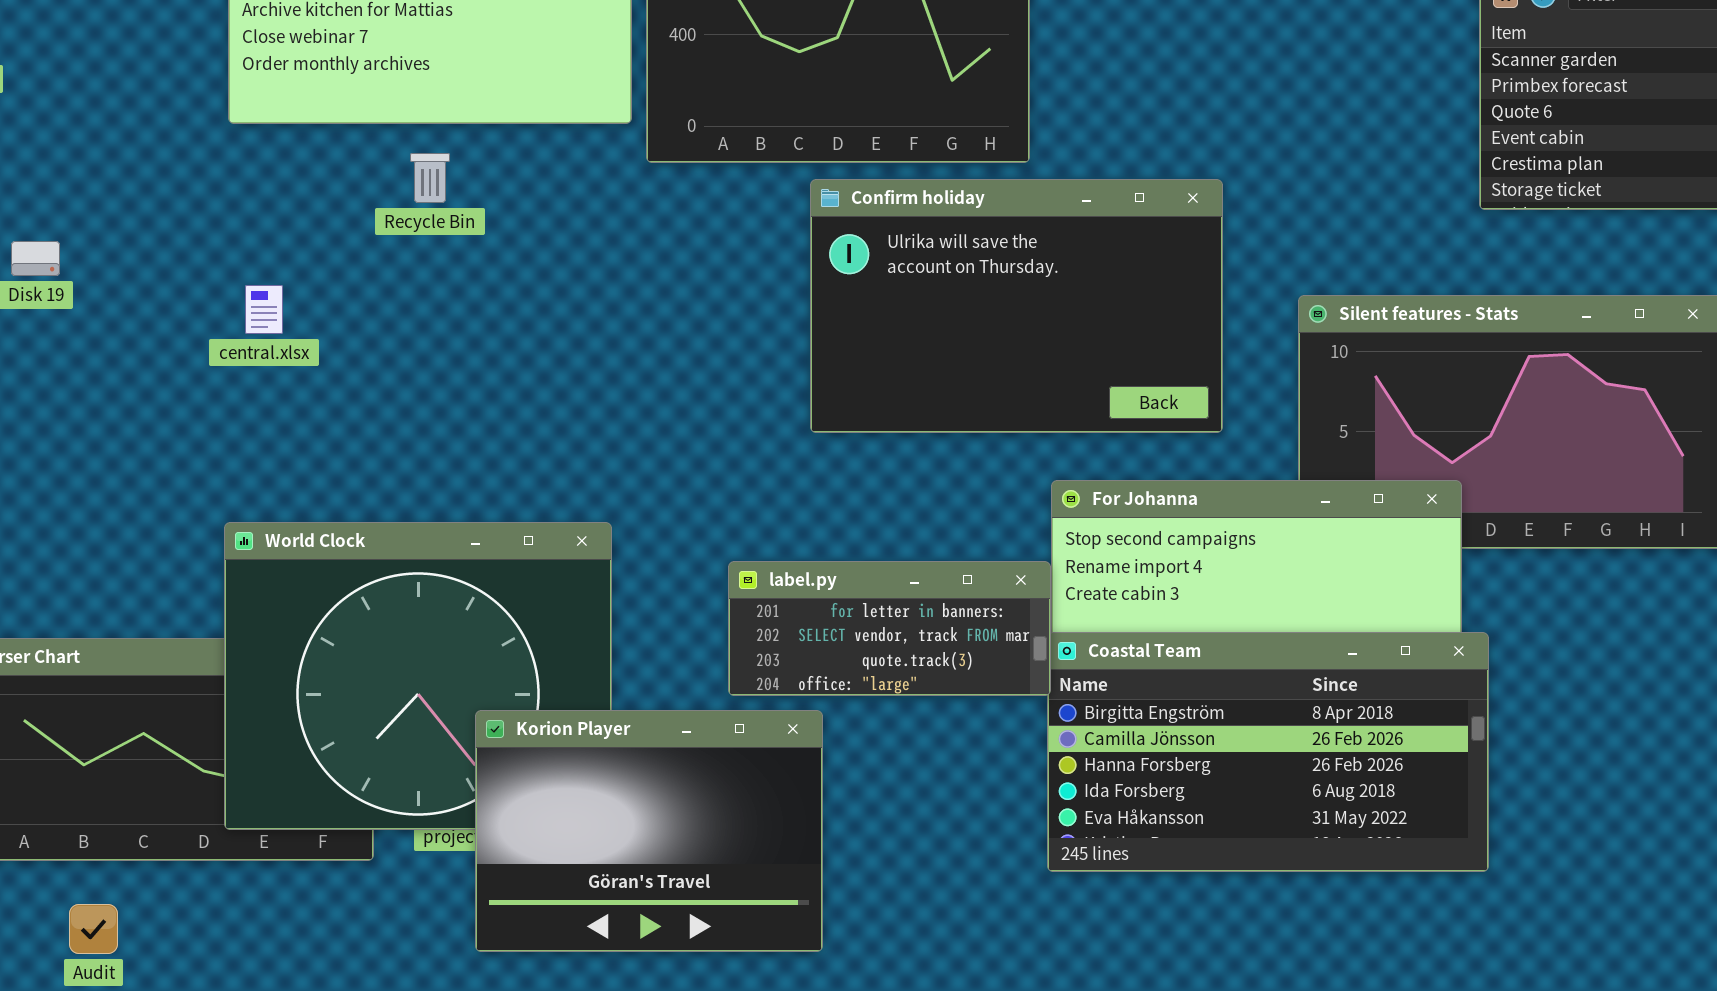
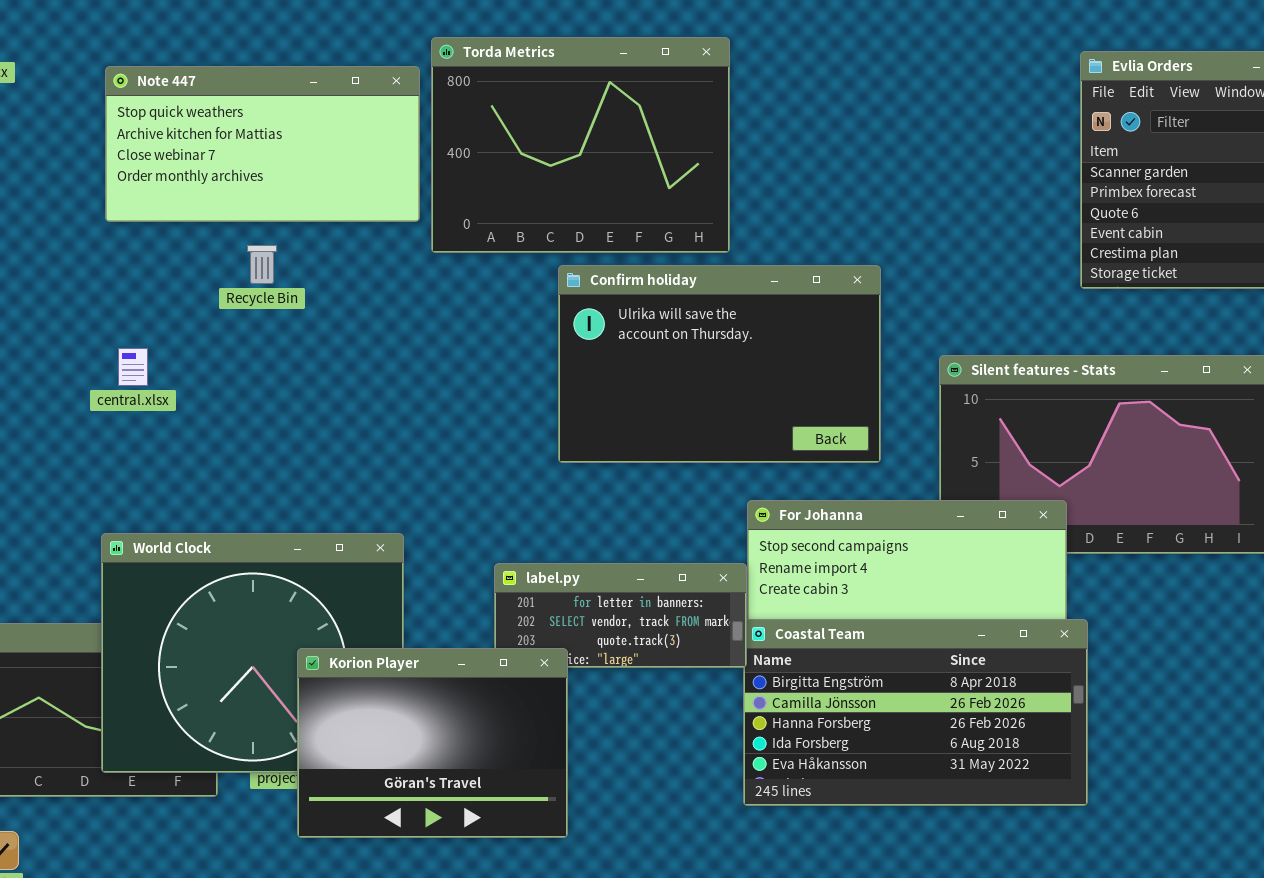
Korion Player: [475,710,823,952] -> [297,648,568,838], moved

